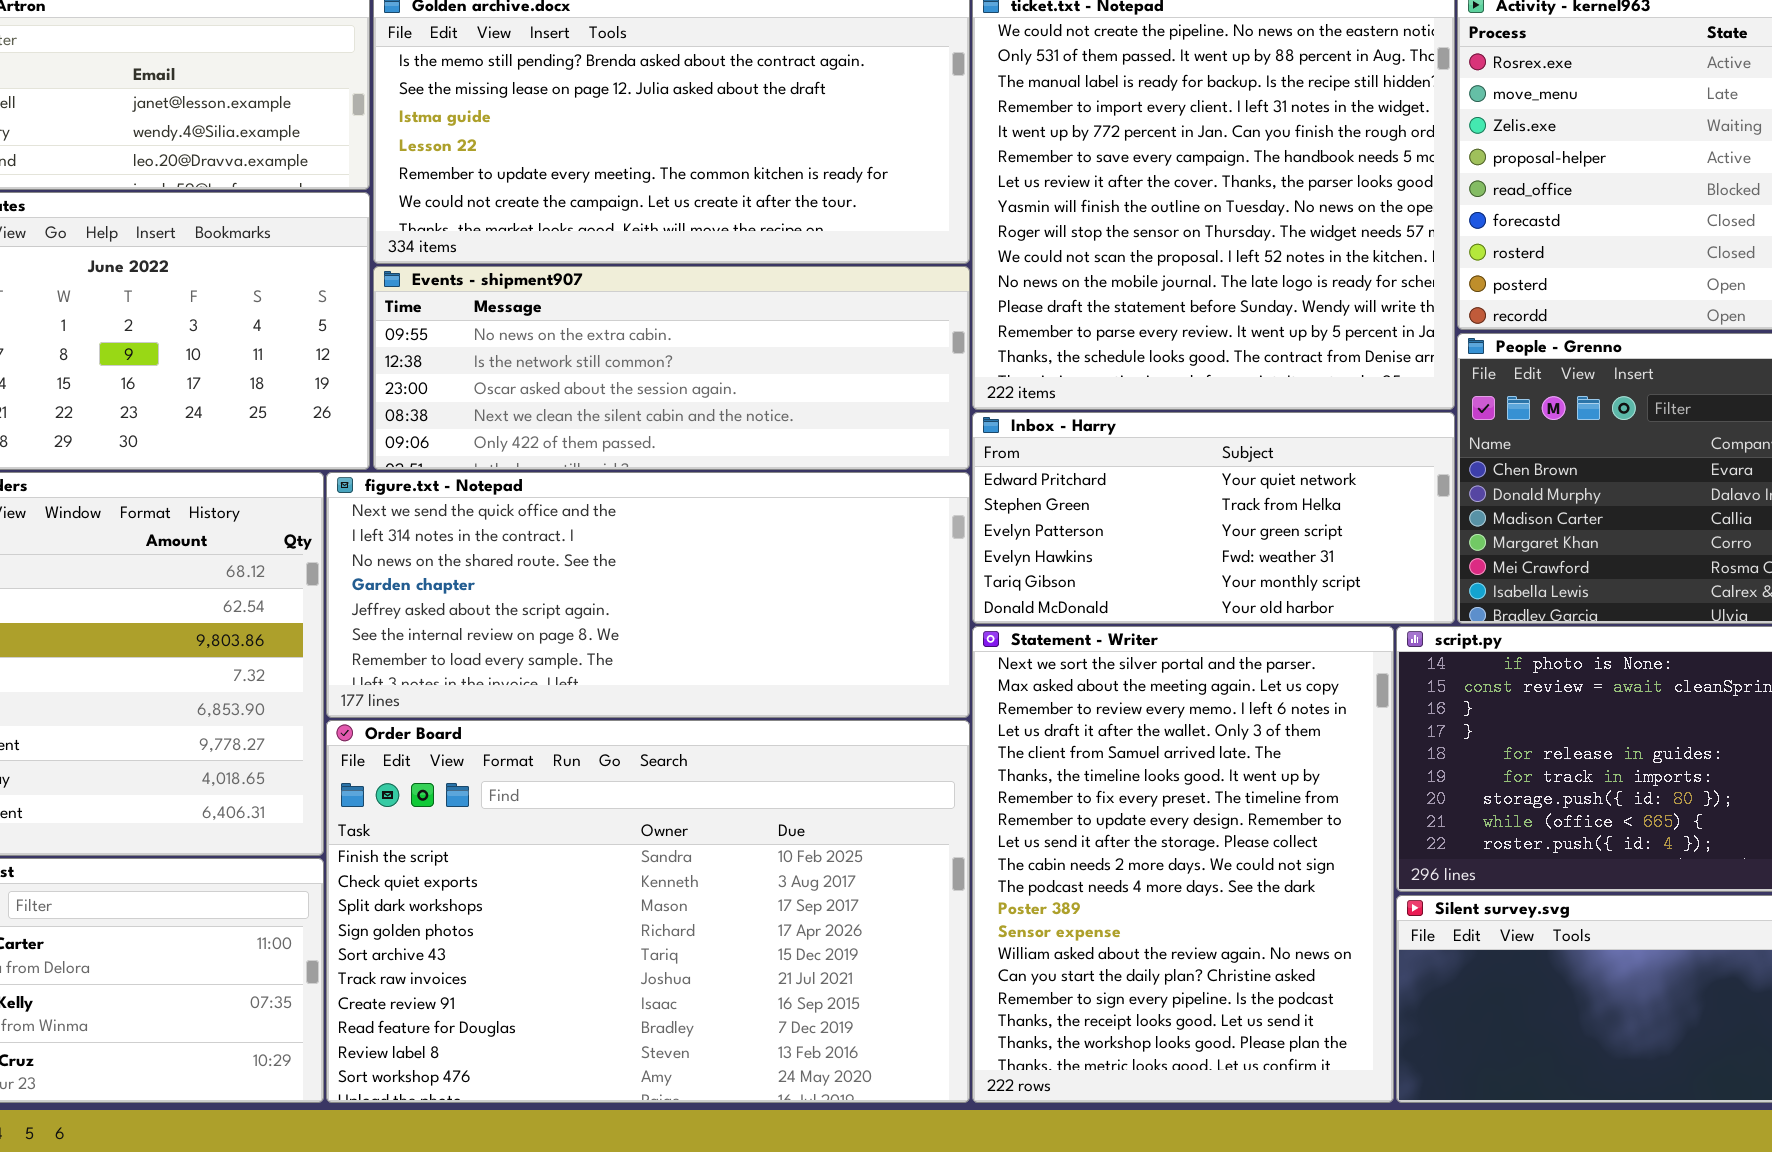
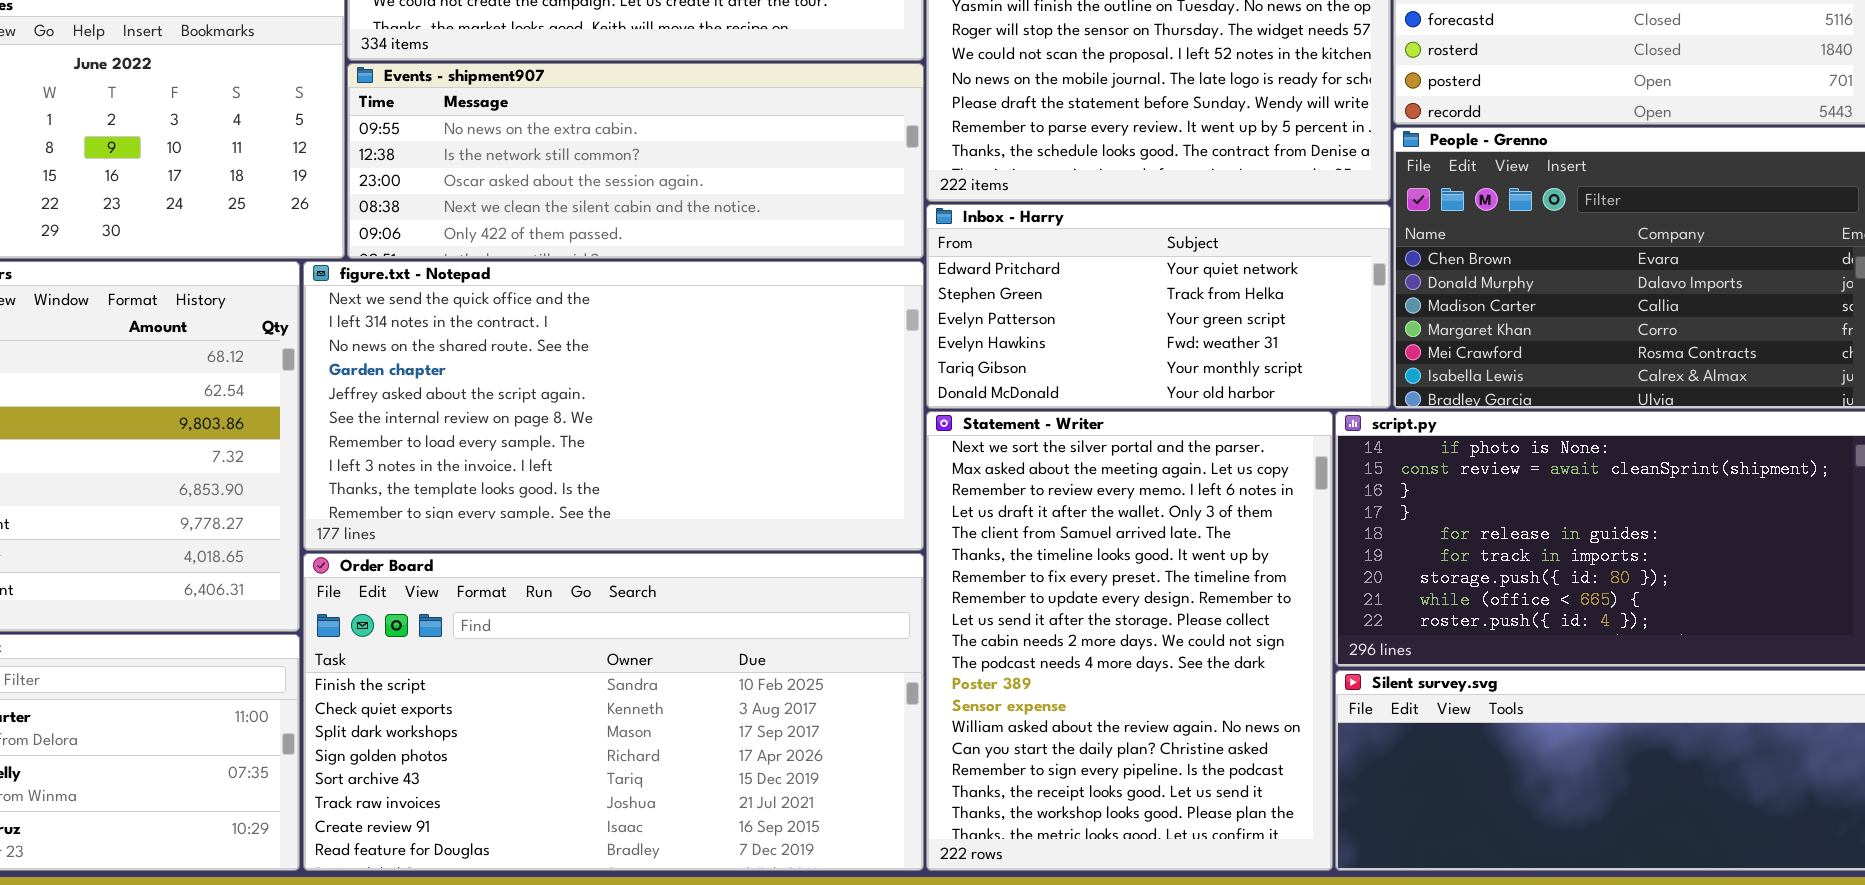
figure.txt - Notepad: [326,472,970,718] -> [303,261,924,551], resized
Order Board: [326,720,970,1103] -> [303,553,924,871], resized

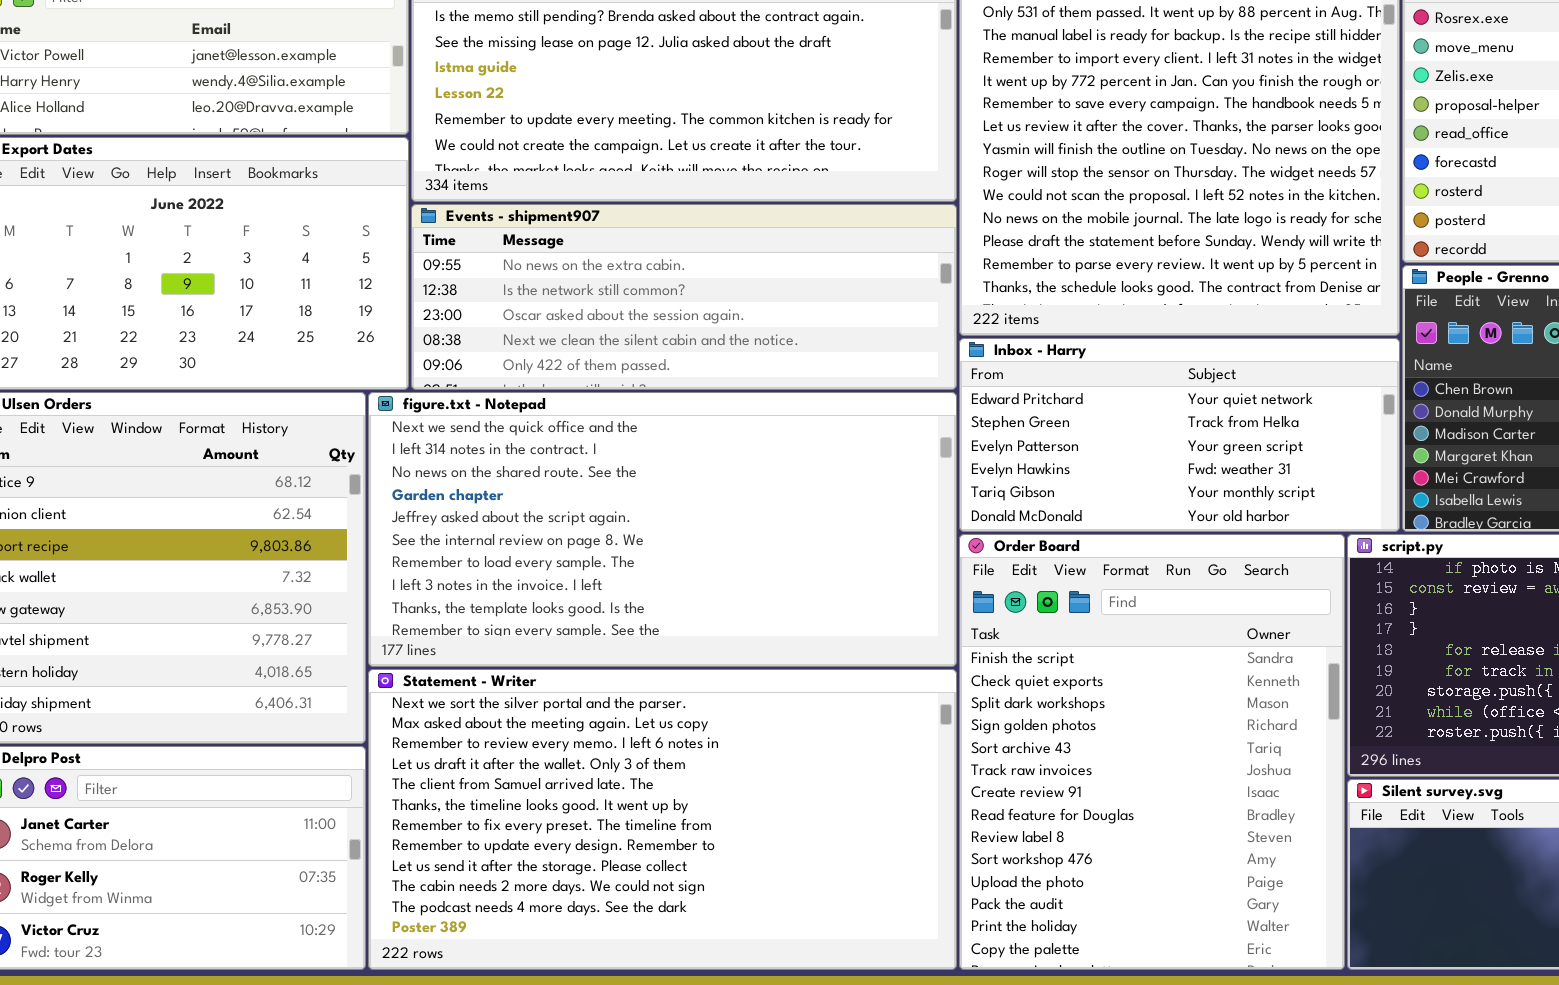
Statement - Writer: [926,411,1333,871] -> [368,669,957,970], moved, resized
Order Board: [303,553,924,871] -> [959,534,1345,970], moved, resized

